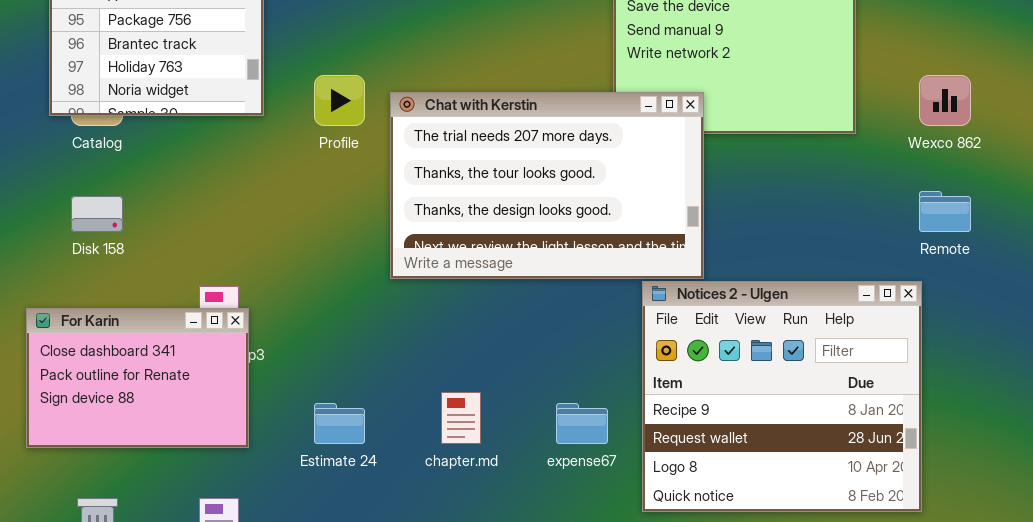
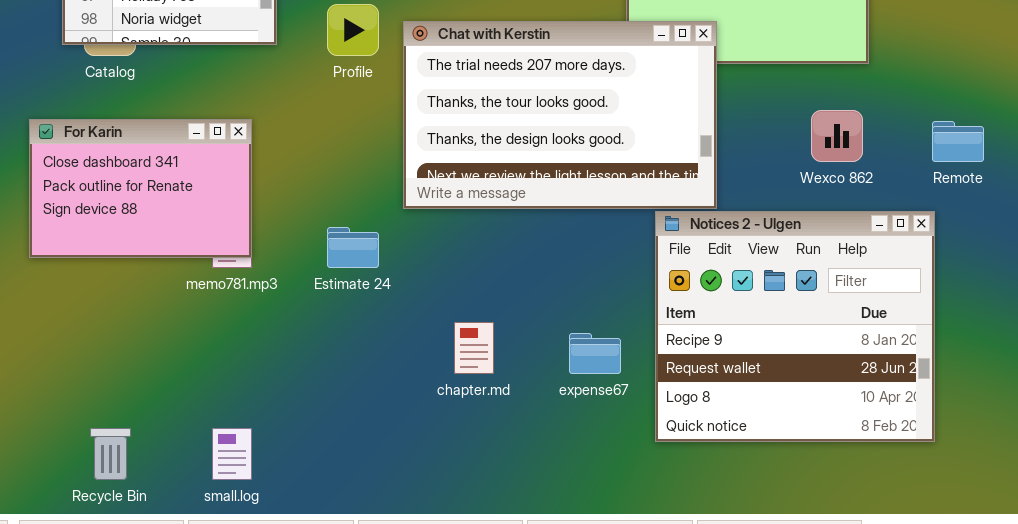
Wexco 862: [919,75,971,126] -> [811,110,863,162], moved
For Karin: [26,308,249,448] -> [29,119,252,258], moved
Estimate 24: [314,403,365,444] -> [327,227,379,268], moved

